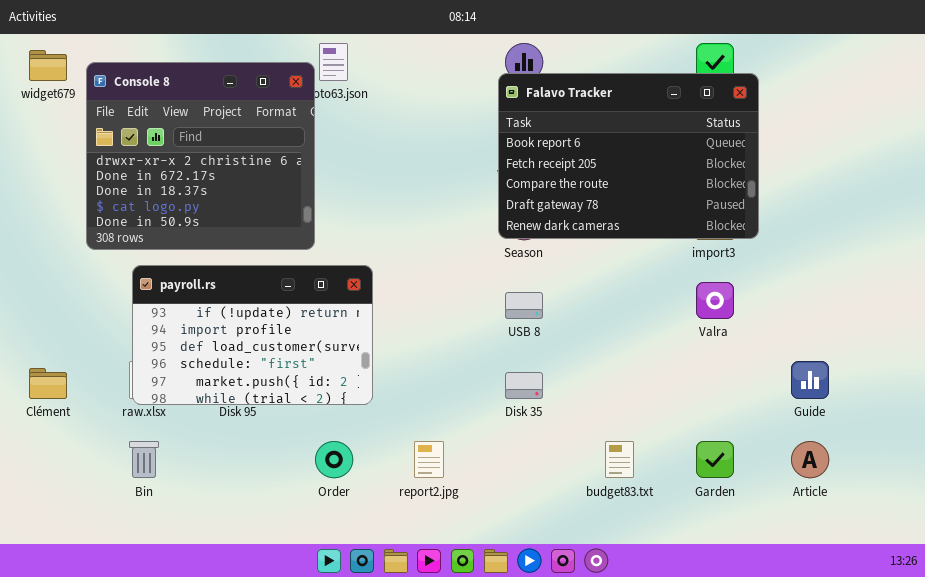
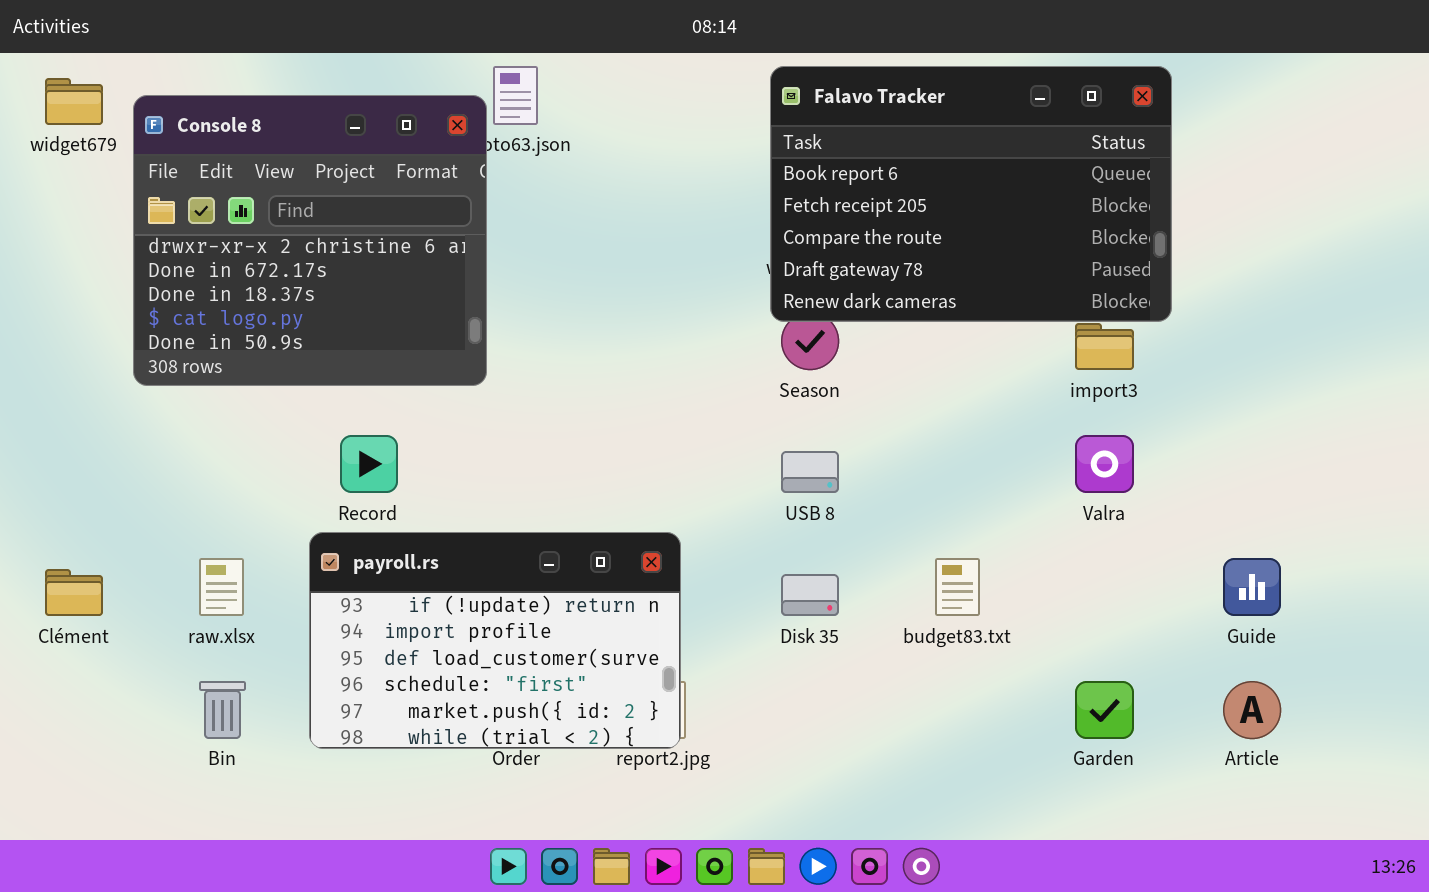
Falavo Tracker: [498,73,759,239] -> [770,66,1172,322], moved
payroll.rs: [132,265,373,405] -> [309,532,681,749], moved
budget83.txt: [605,441,634,478] -> [935,558,980,616], moved

